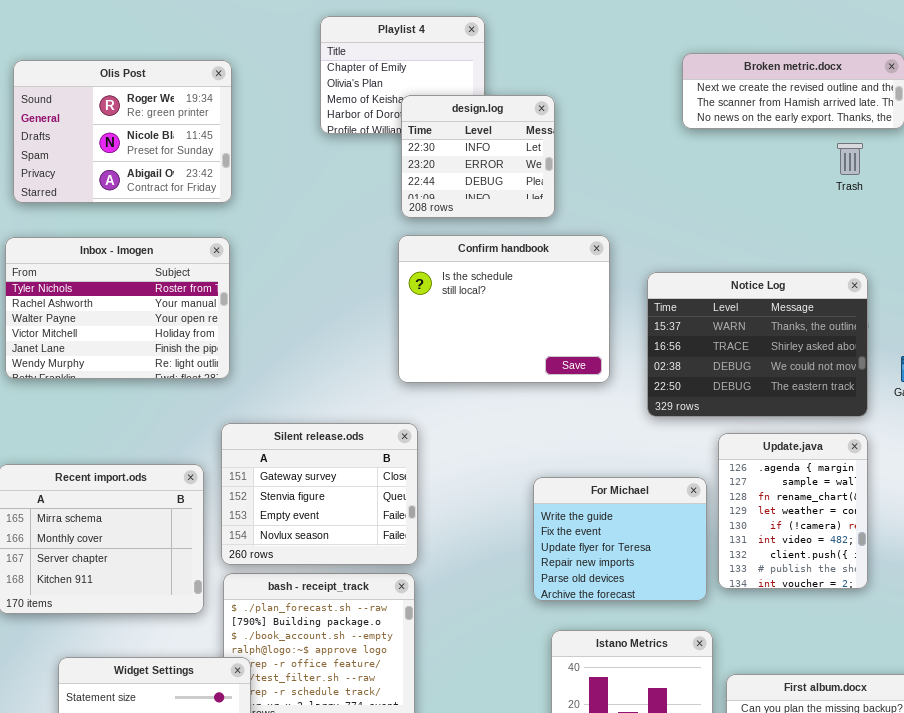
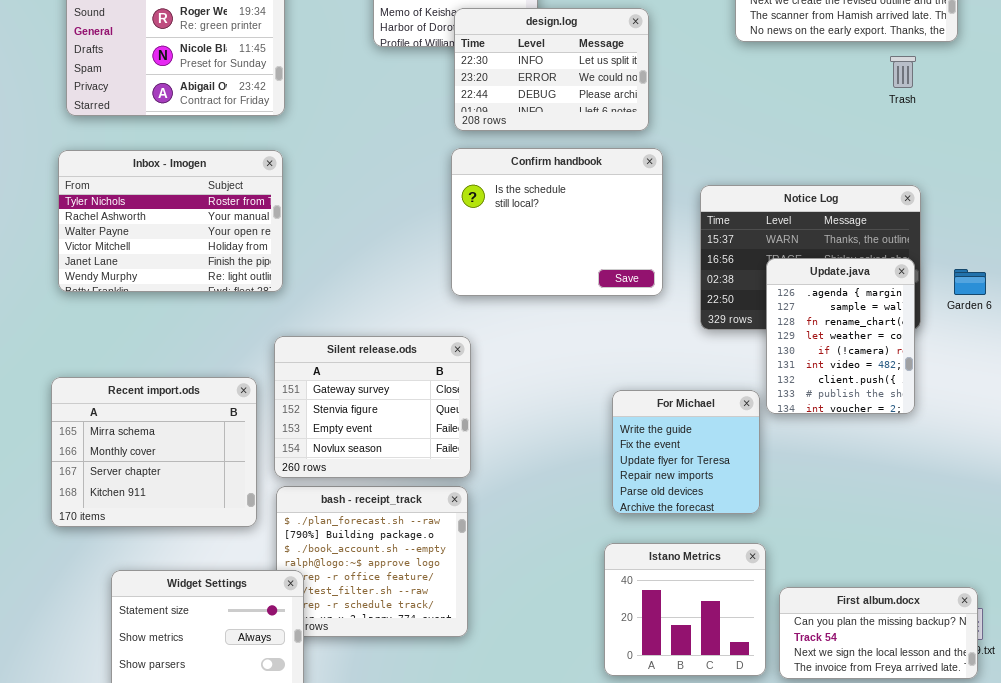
design.log: [401,95,555,218] -> [454,8,649,131], resized
Update.java: [718,433,868,589] -> [766,258,915,414], moved
For Michael: [533,477,707,601] -> [612,390,760,514], resized

